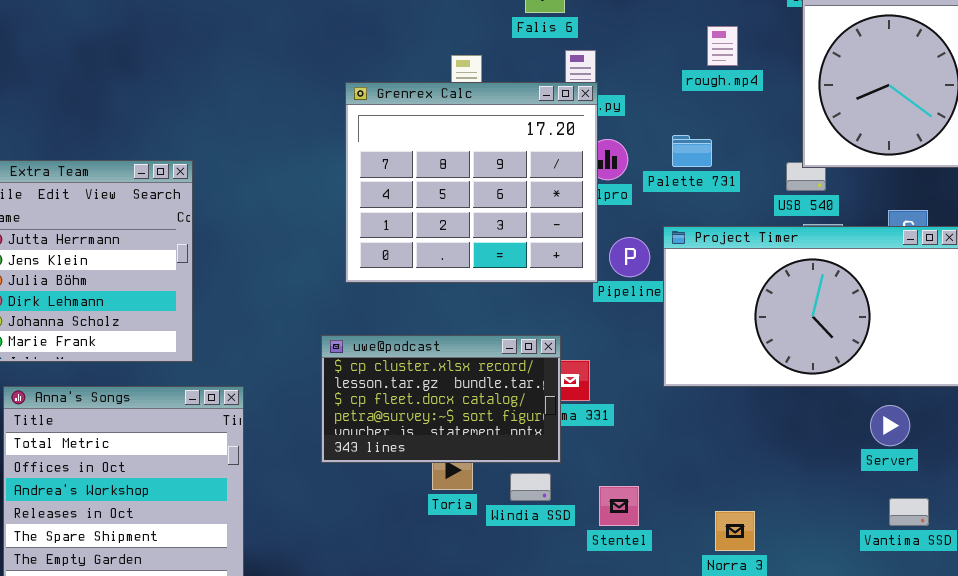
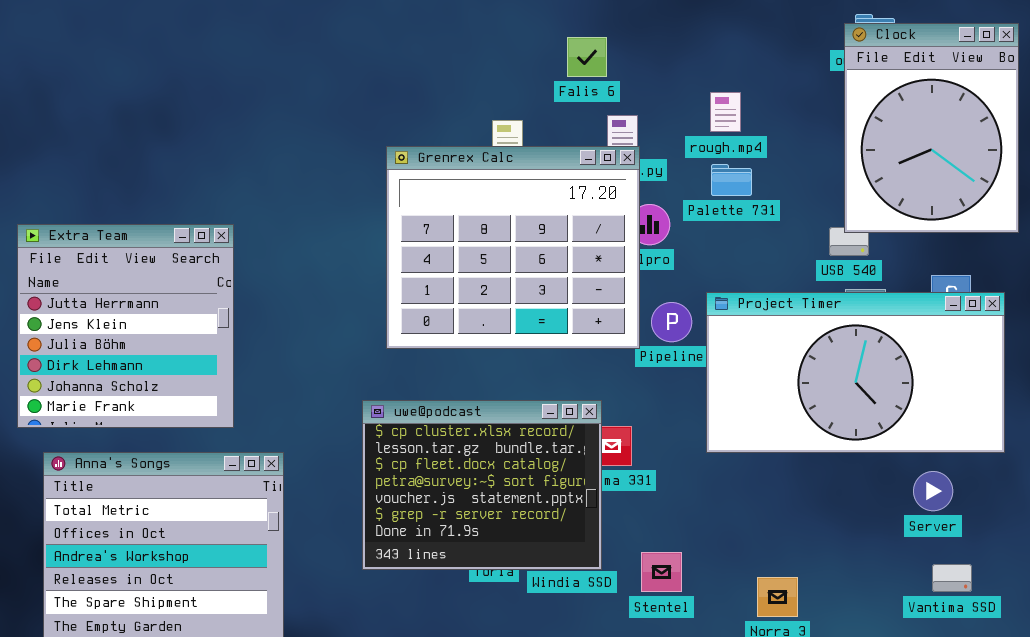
rough.mp4: [707,26,738,66] -> [710,92,741,132], moved
Palette 731: [672,135,712,167] -> [711,164,752,196], moved
uwe@podcast: [321,335,561,463] -> [362,400,602,570], resized

